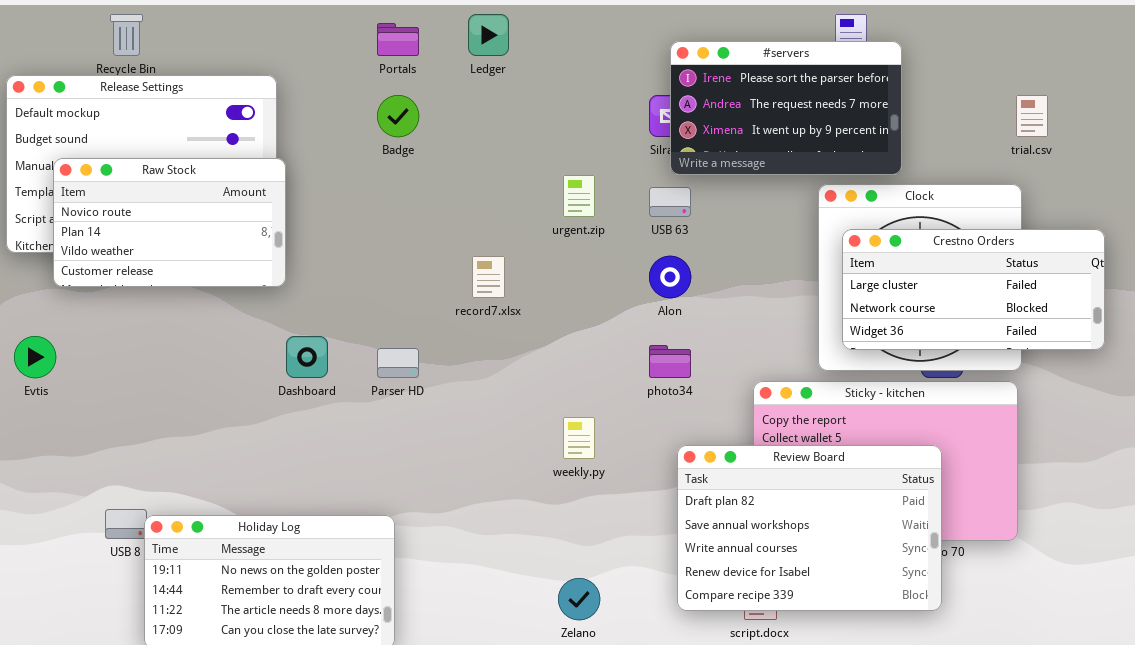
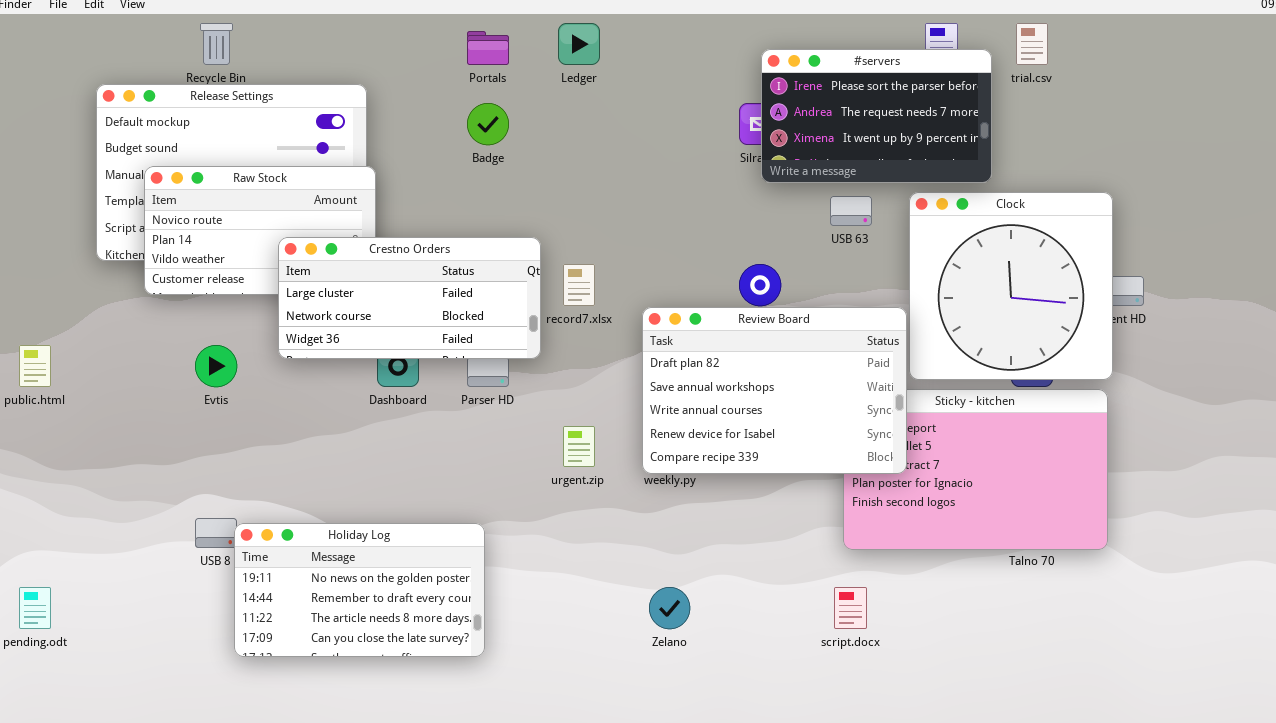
trial.csv: [1016,95,1048,137] -> [1016,23,1048,65], moved
urgent.zip: [563,175,595,217] -> [563,426,595,467], moved
USB 63: [649,187,691,217] -> [830,196,872,226], moved
Crestno Orders: [842,229,1105,350] -> [278,237,541,359], moved
Evtis: [14,336,56,378] -> [195,345,237,387], moved
Review Board: [677,445,942,611] -> [642,307,907,474], moved

